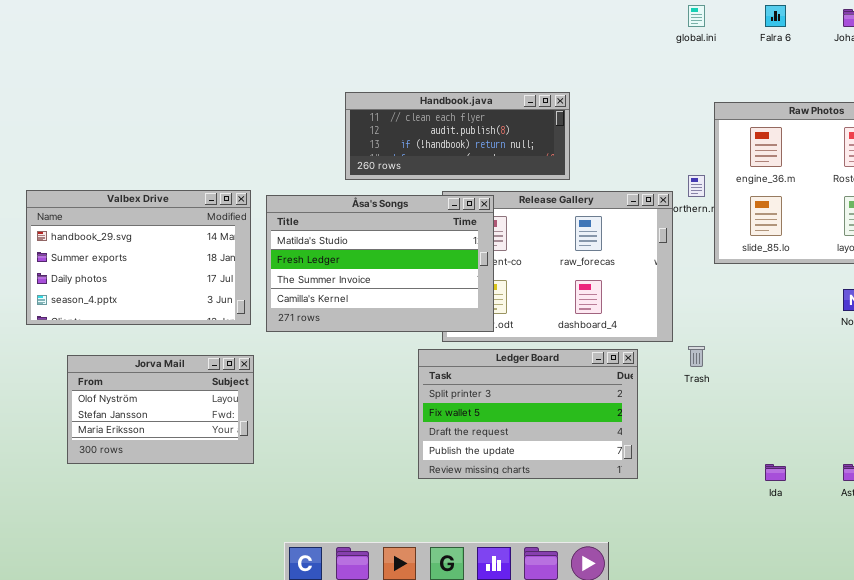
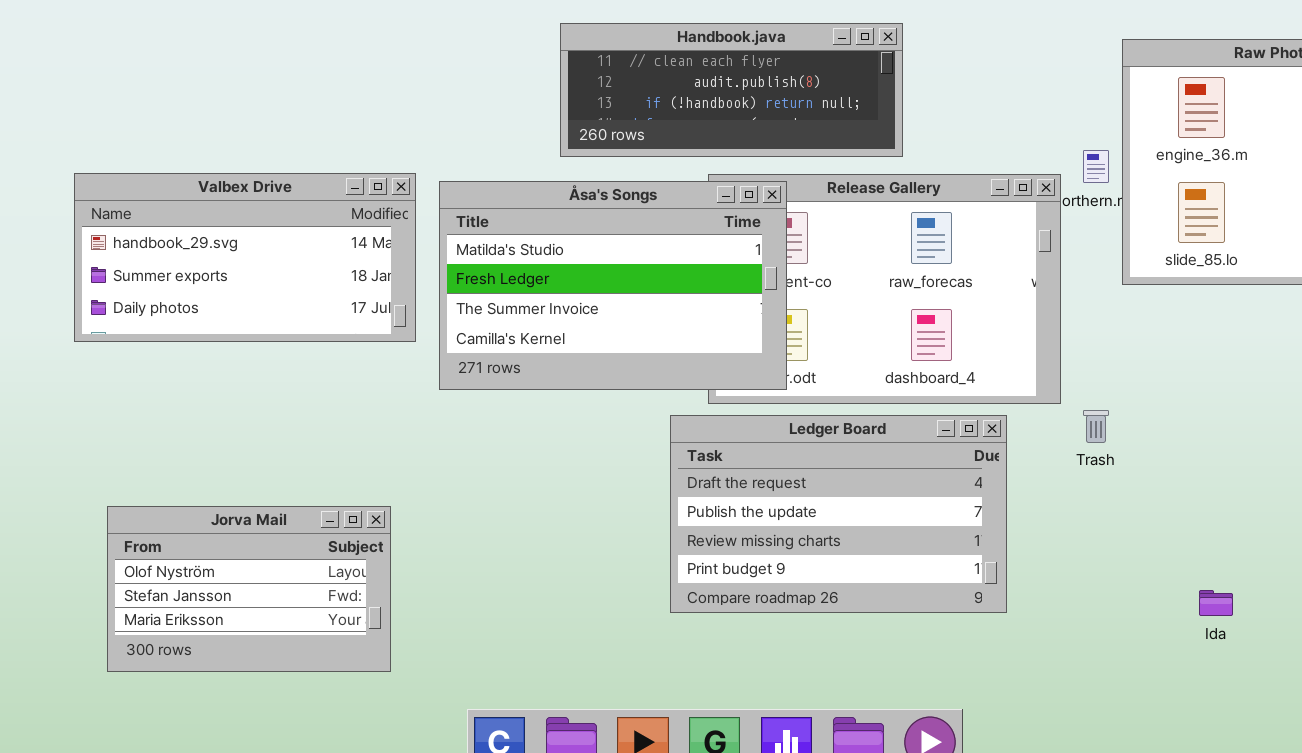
Valbex Drive: [26,190,251,325] -> [74,173,416,342], resized
Ledger Board: [418,349,638,479] -> [670,415,1007,613], scrolled down 2 rows
Jorva Mail: [67,355,254,464] -> [107,506,391,672], moved

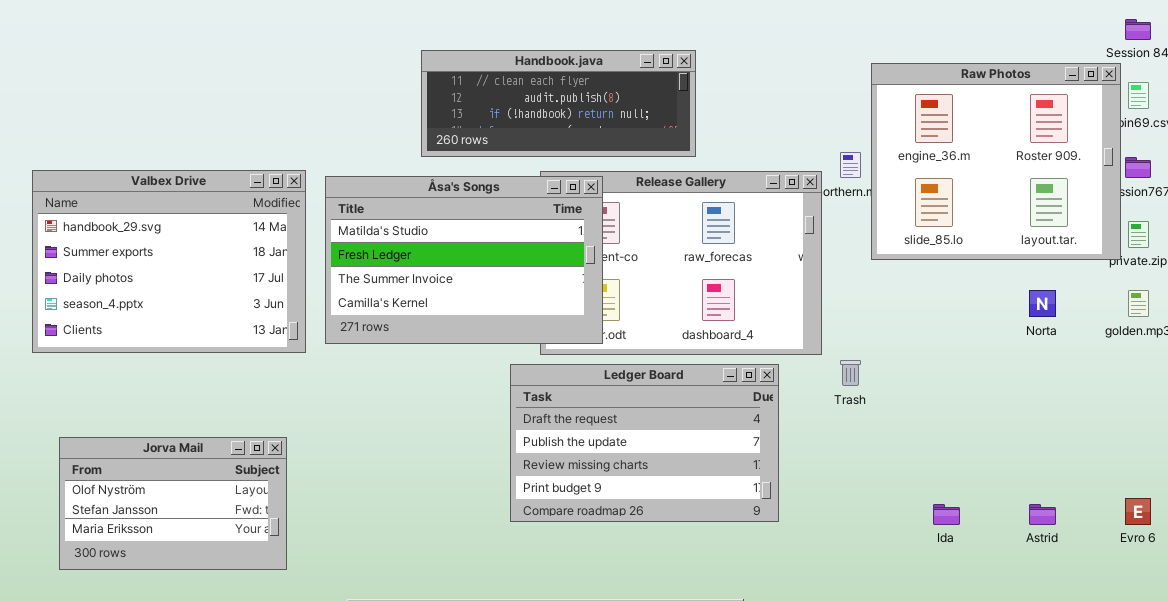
Valbex Drive: [74,173,416,342] -> [32,170,306,353], resized

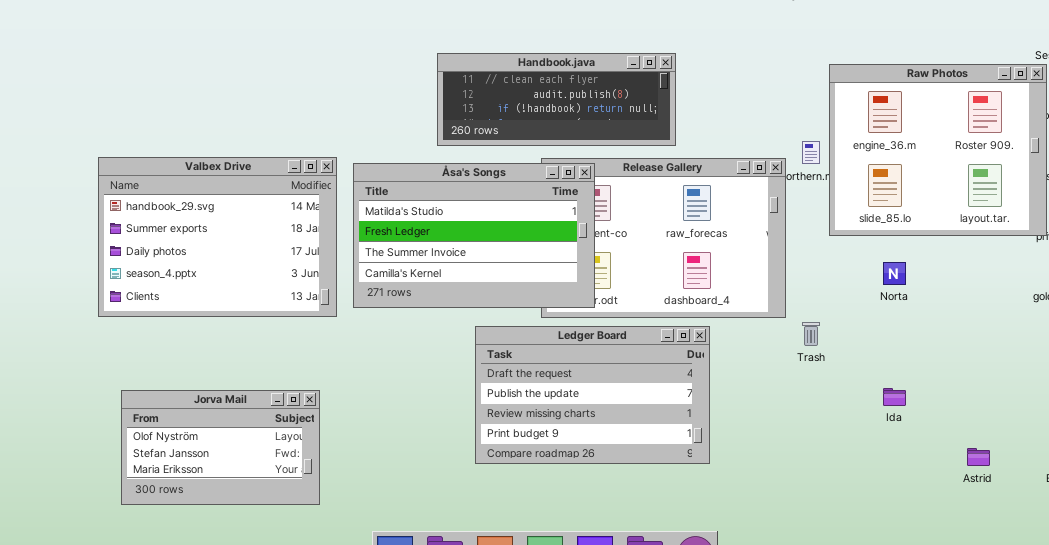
Norta: [1029,290,1056,317] -> [883,262,906,285], moved
Ledger Board: [510,364,779,522] -> [475,326,710,464], moved
Ida: [933,504,960,525] -> [883,388,906,406], moved

